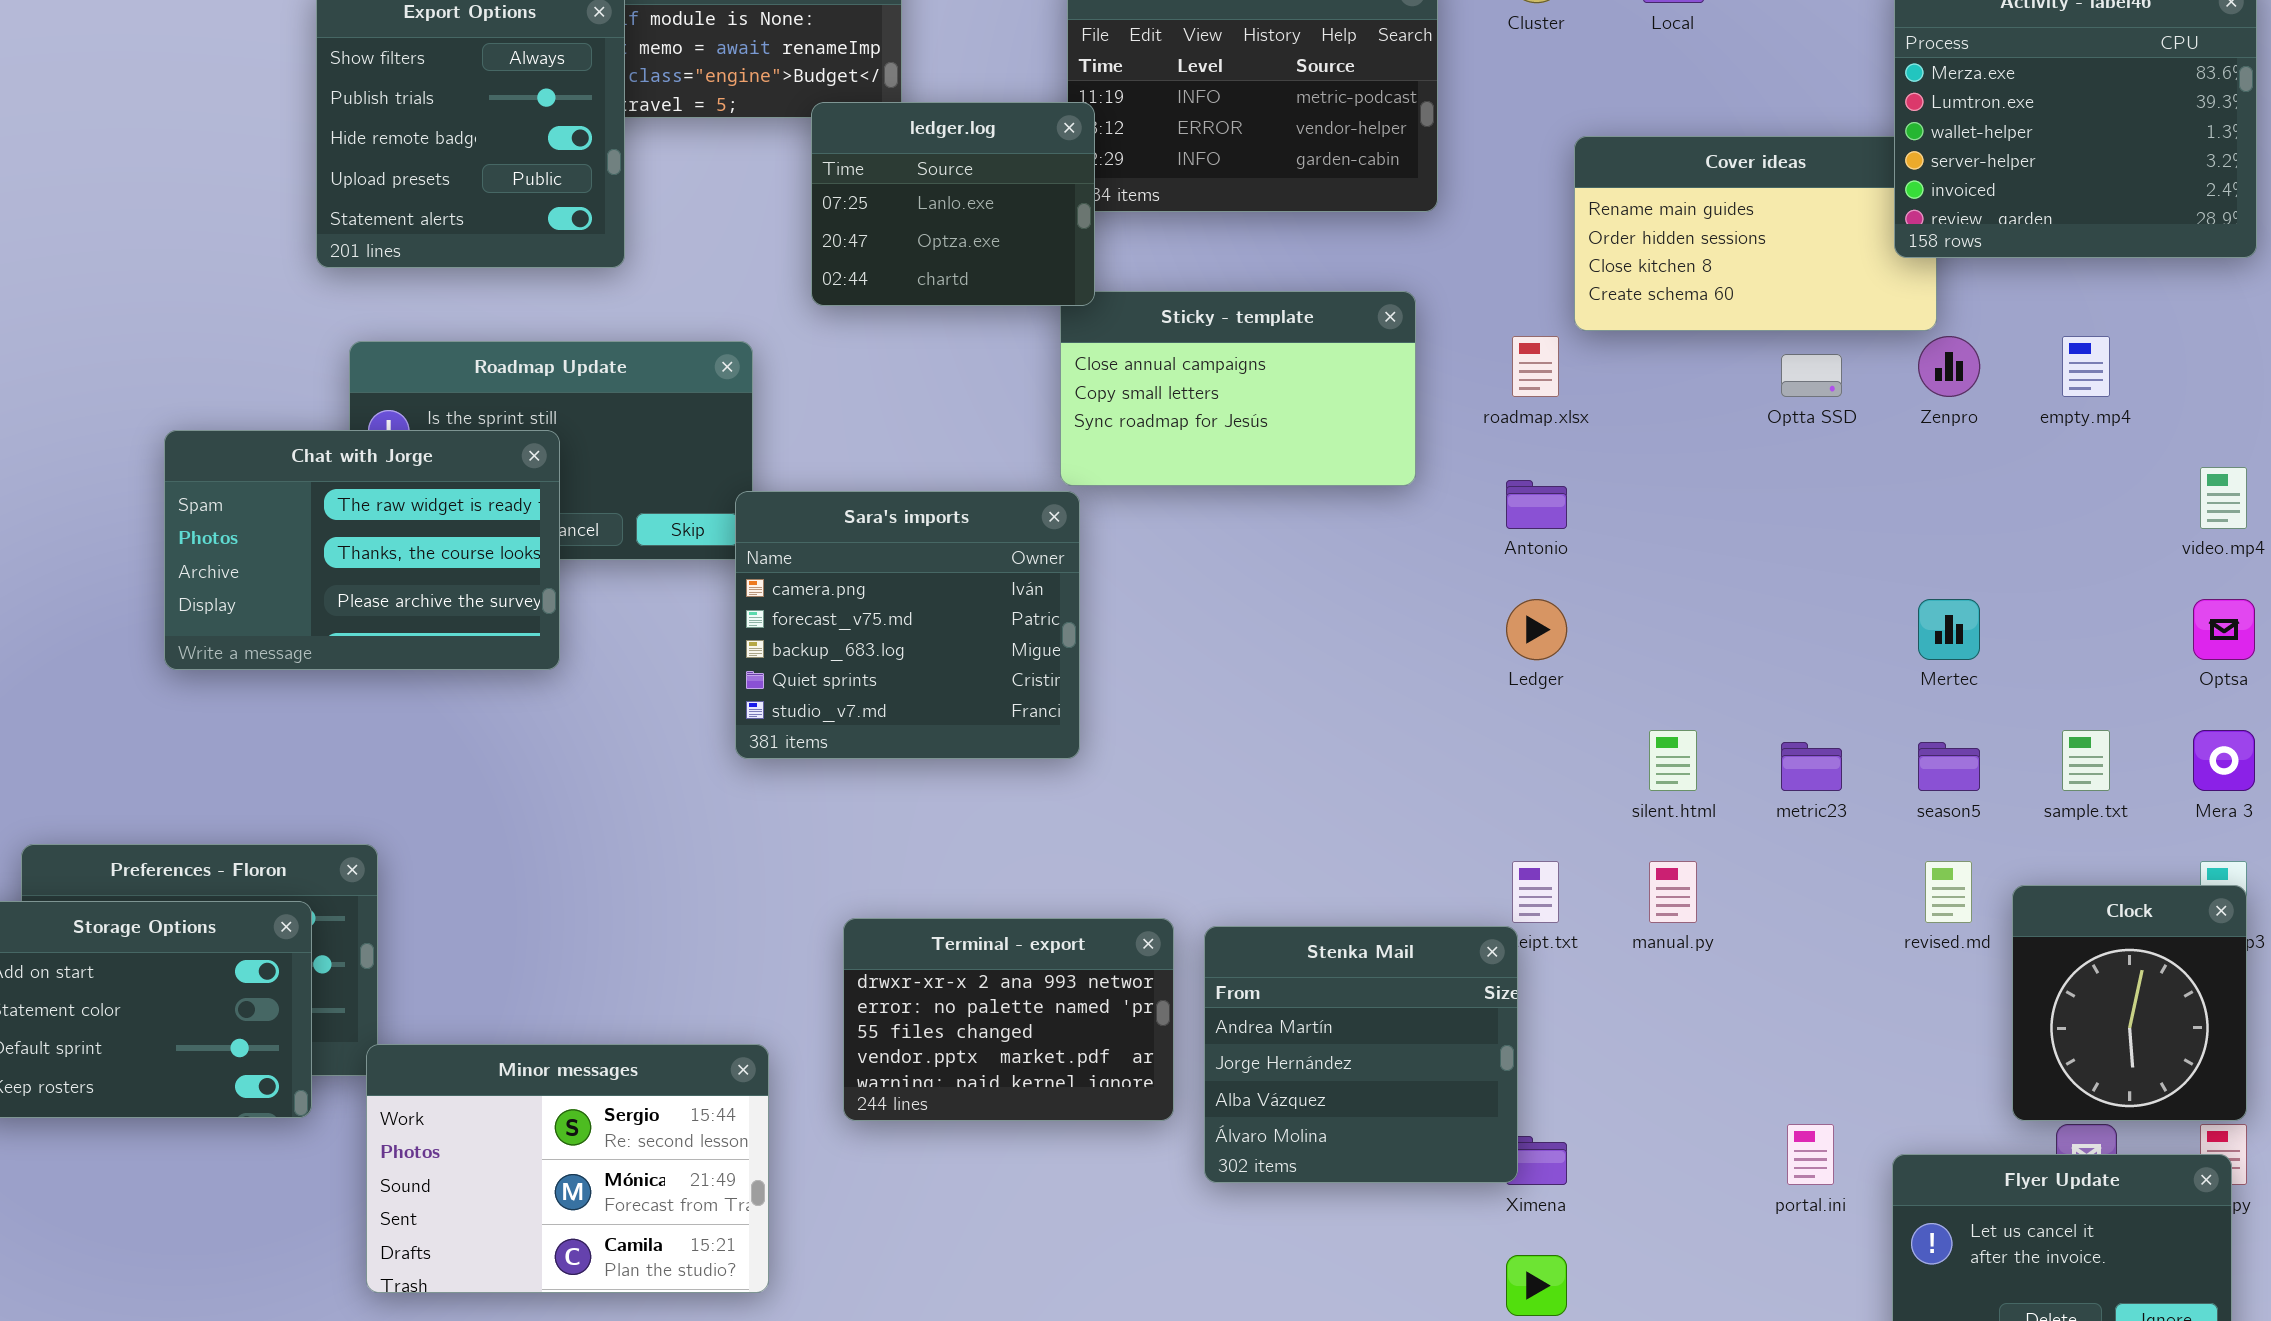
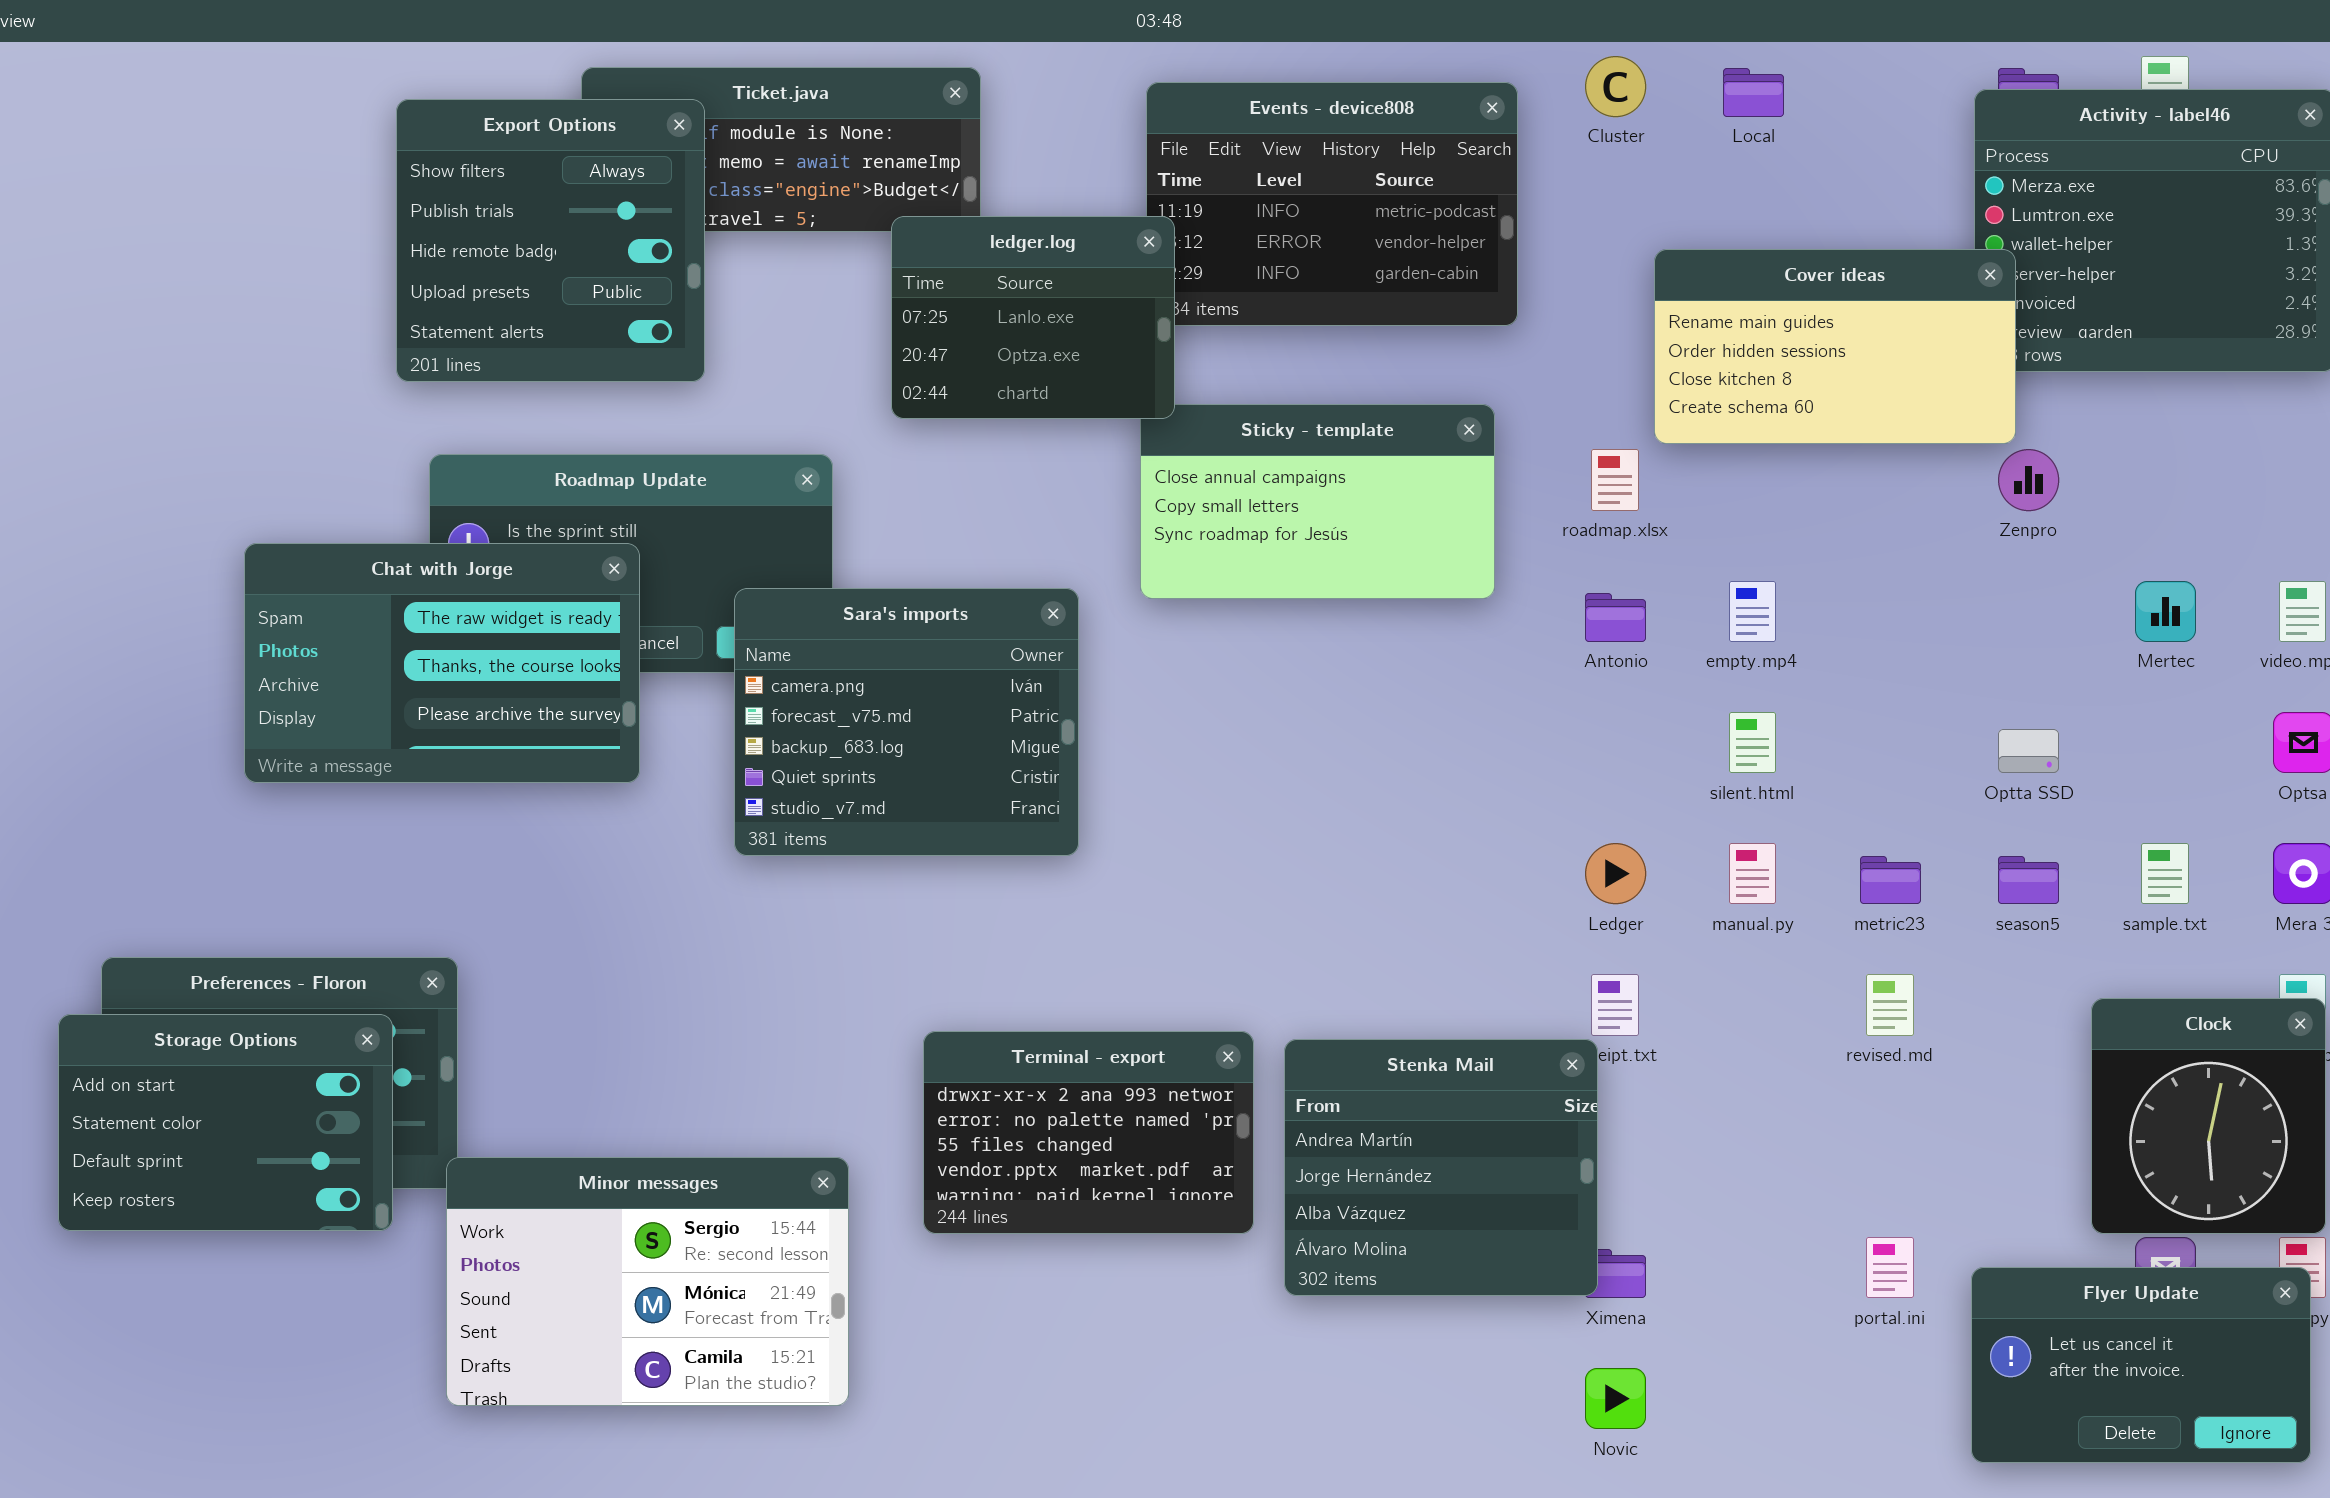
Cover ideas: [1574,136,1937,331] -> [1654,249,2016,444], raised
empty.mp4: [2062,336,2110,397] -> [1729,581,1776,642], moved
Optta SSD: [1781,354,1842,397] -> [1998,729,2059,773], moved
Sara's imports: [735,491,1080,759] -> [734,588,1079,856], moved
Ledger: [1506,599,1567,660] -> [1585,843,1646,904], moved
Mertec: [1918,599,1980,660] -> [2135,581,2196,642], moved
silent.html: [1649,730,1697,791] -> [1729,712,1776,773], moved
manual.py: [1649,861,1697,923] -> [1729,843,1776,904], moved
revised.md: [1925,861,1972,923] -> [1866,974,1914,1036], moved

